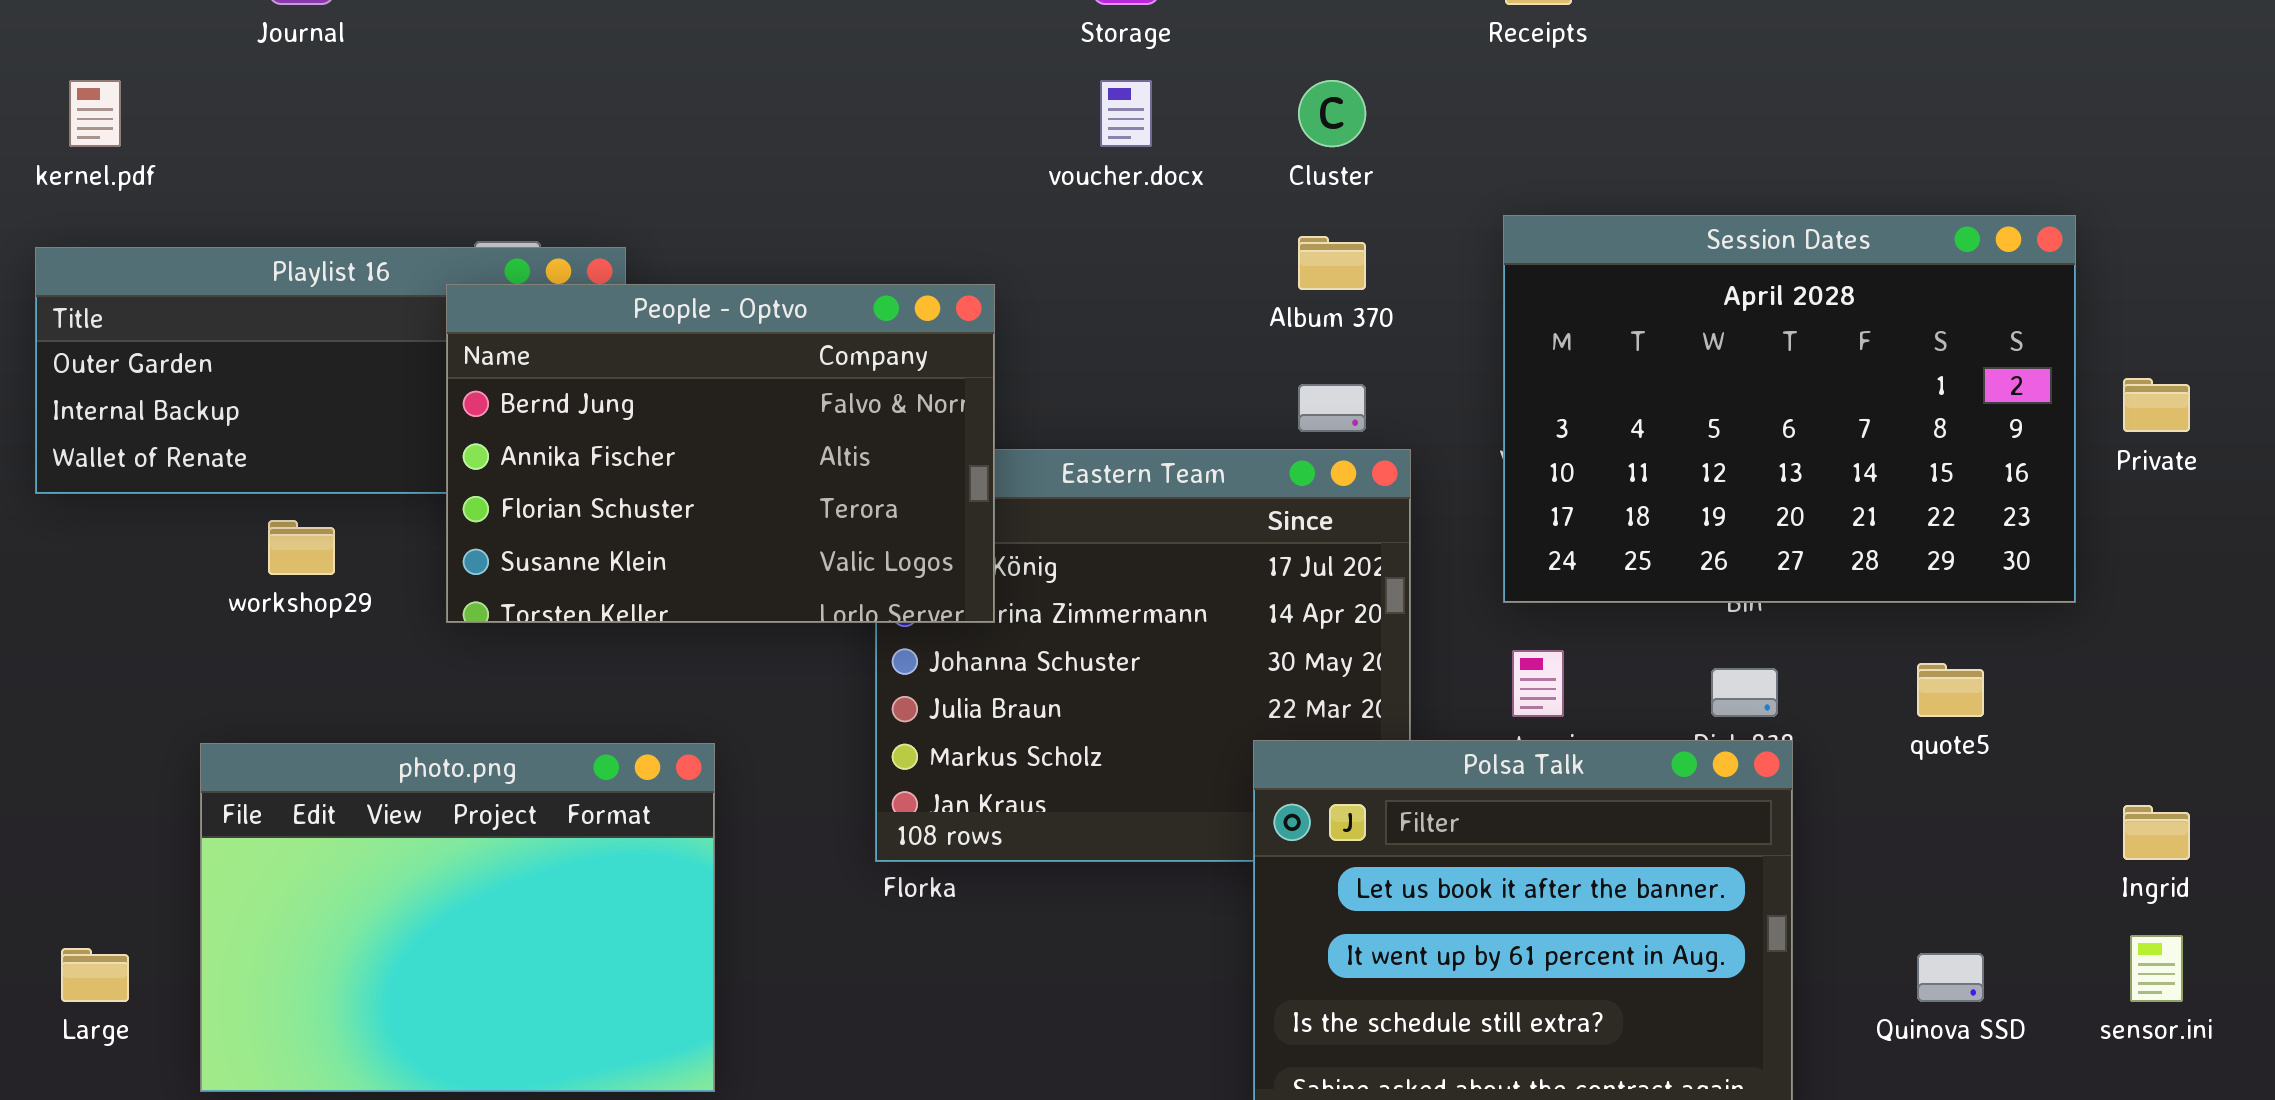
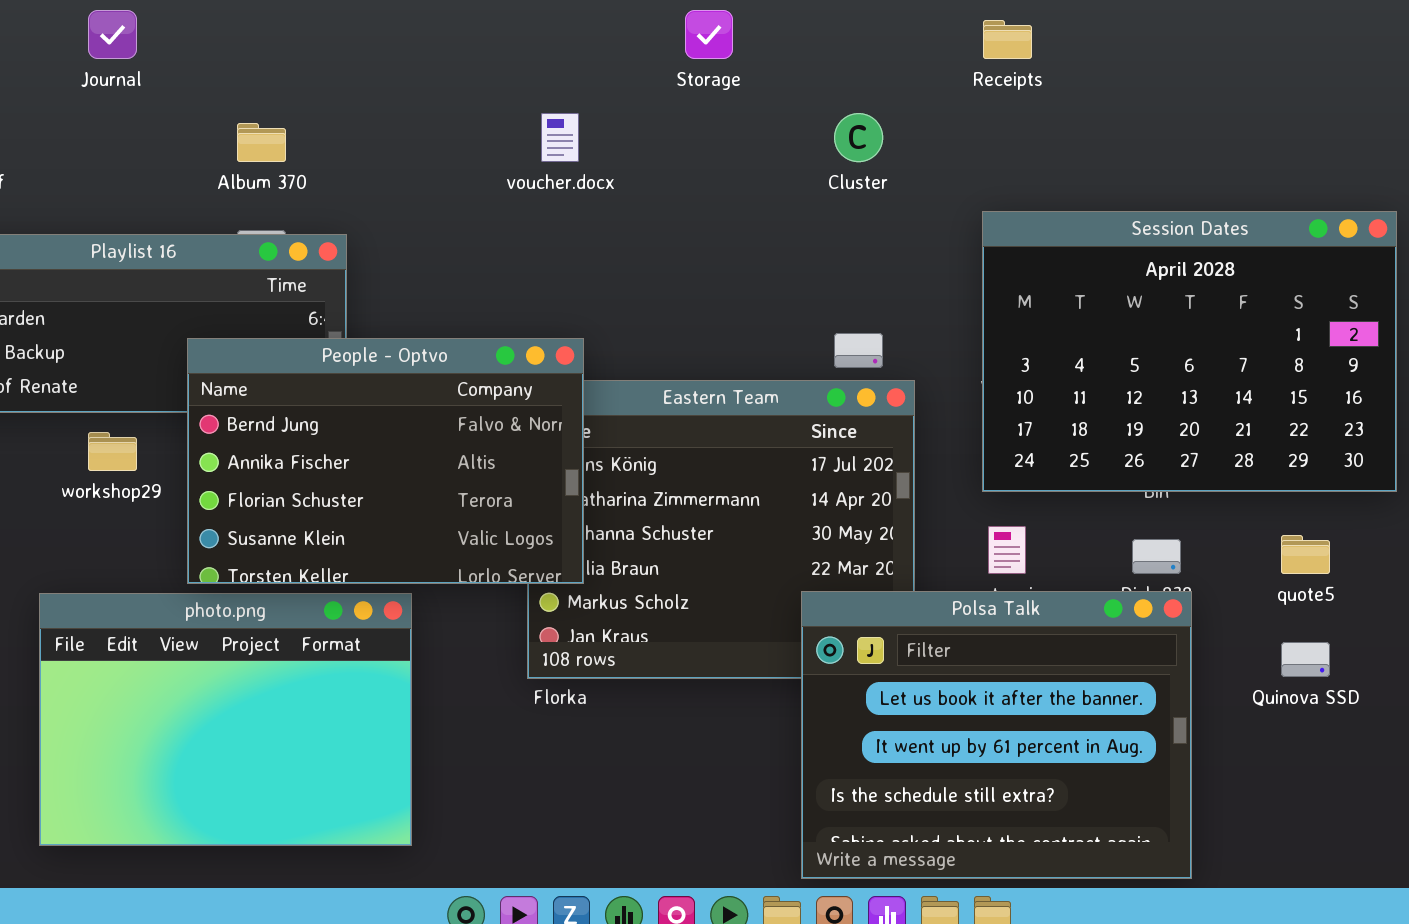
voucher.docx: [1100,80,1152,147] -> [541,113,579,162], moved
Album 370: [1298,236,1366,290] -> [237,123,286,162], moved
People - Optvo: [446,284,995,623] -> [187,338,584,584], moved
Quinova SSD: [1917,953,1984,1002] -> [1281,642,1330,677], moved

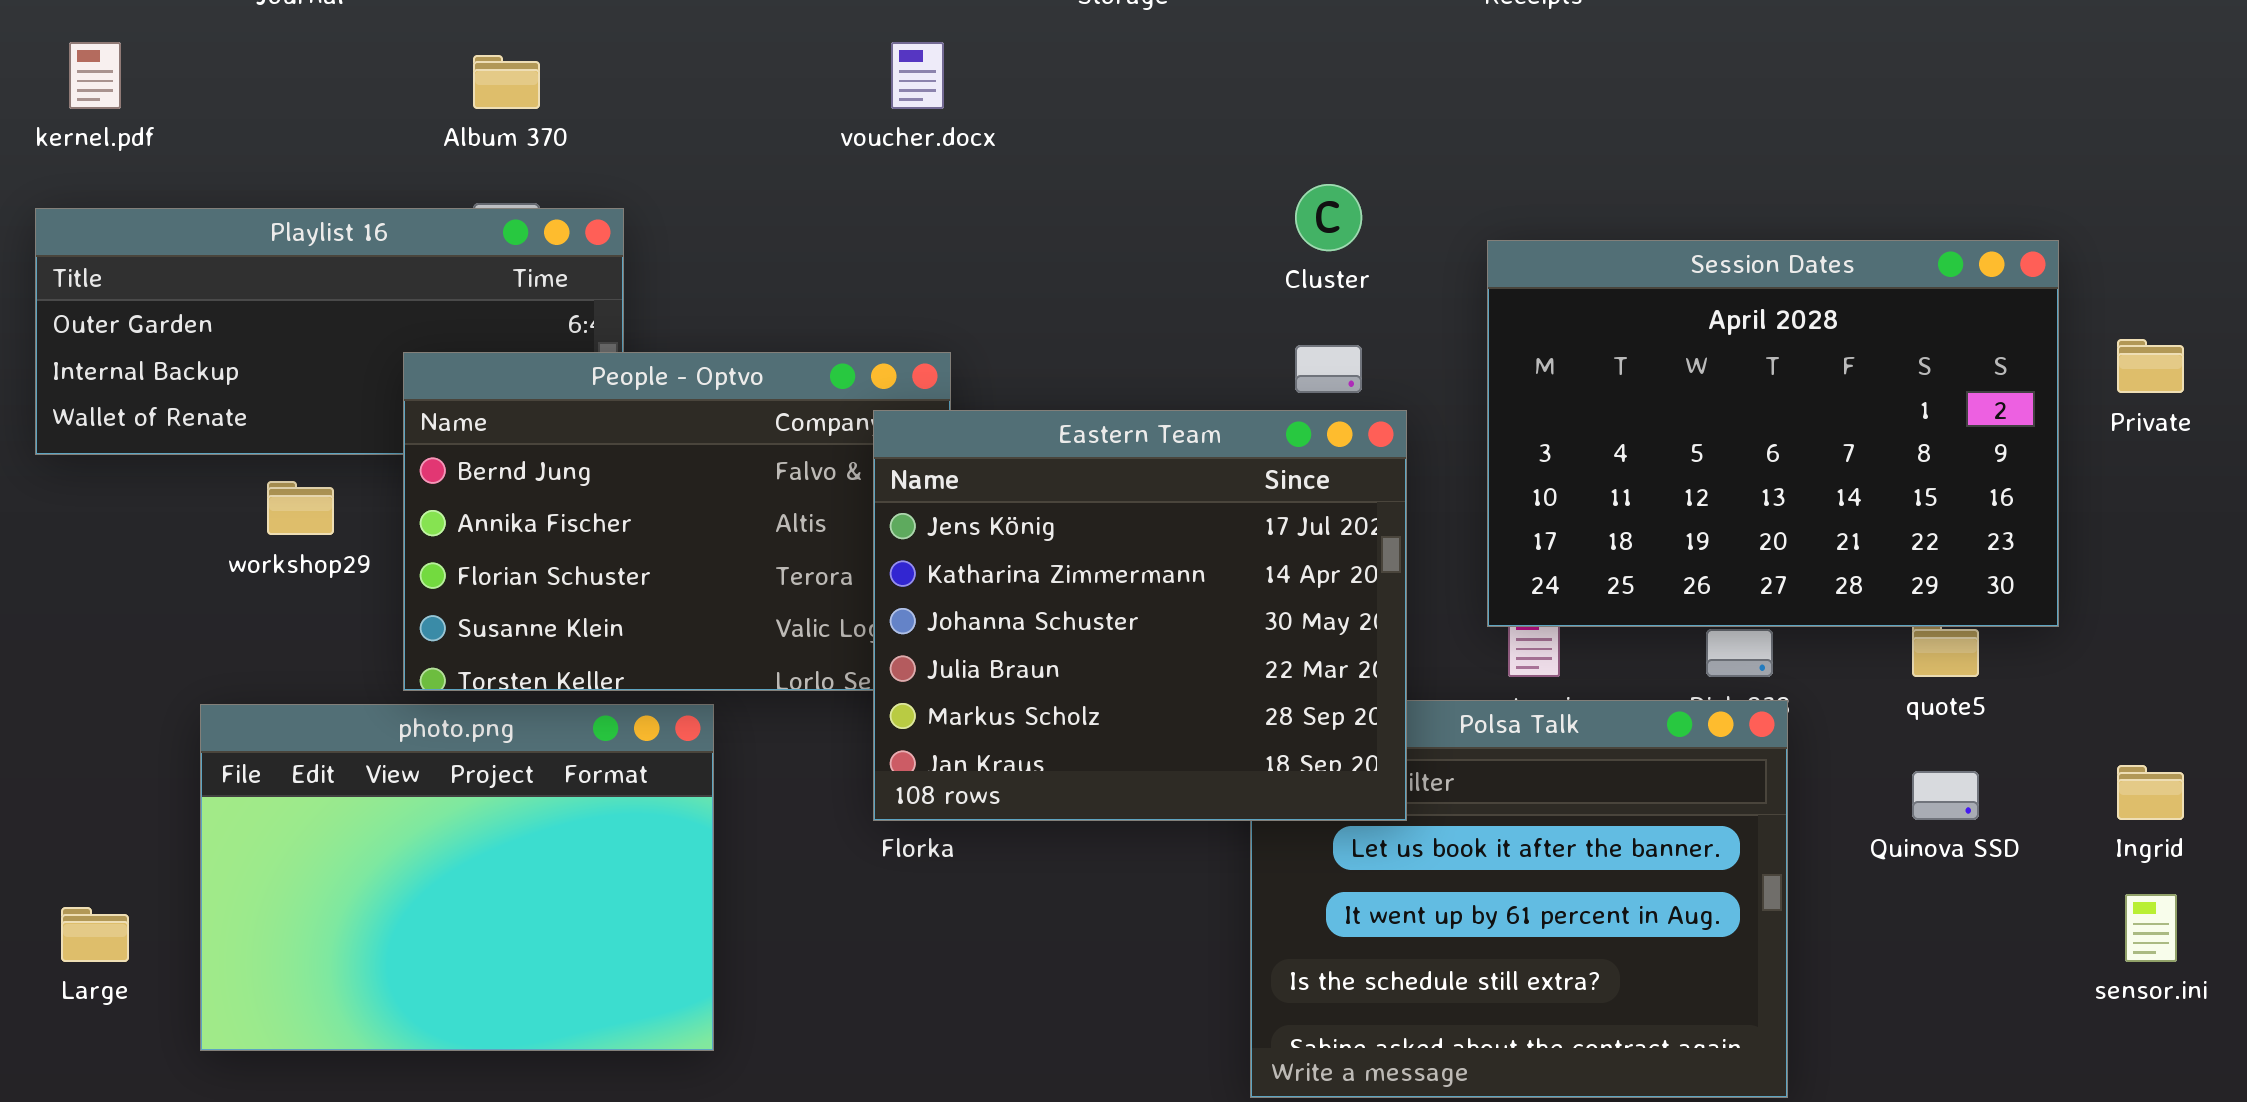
Cluster: [834,113,883,162] -> [1295,184,1362,251], moved
Session Dates: [982,211,1397,492] -> [1487,240,2059,627], moved
Eastern Team: [527,380,915,679] -> [873,410,1407,821], raised

